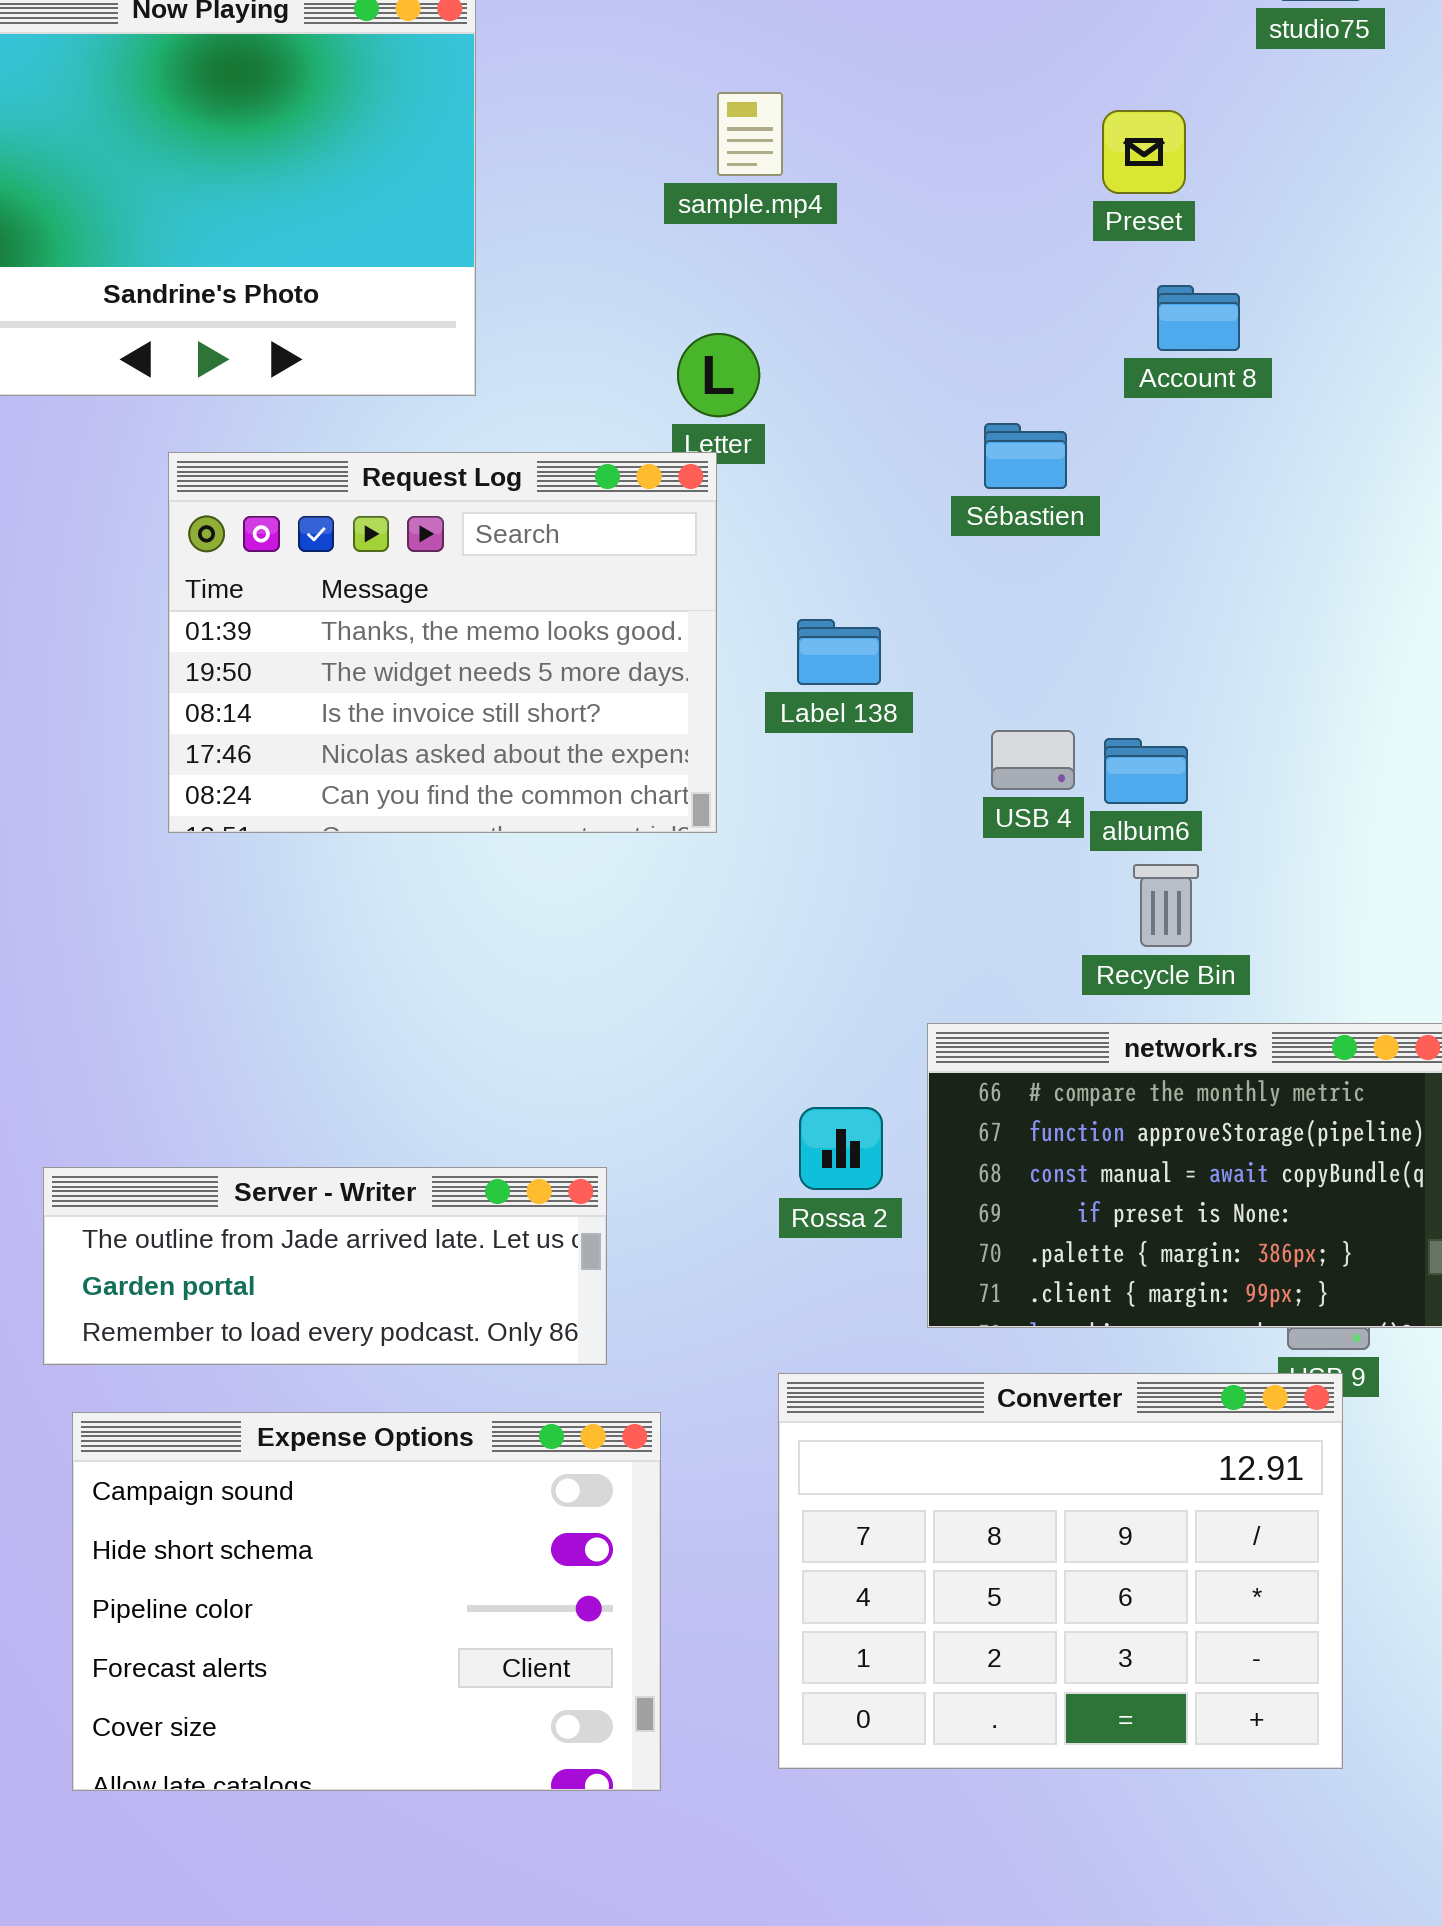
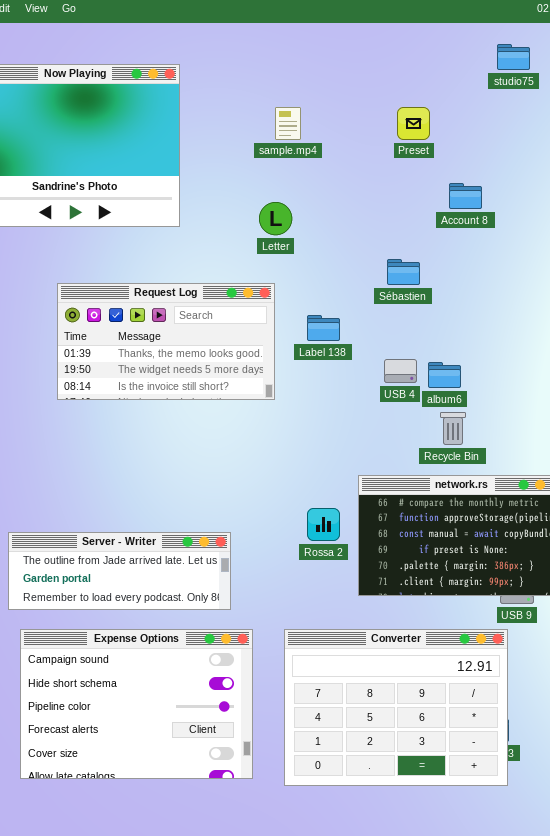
Preset: [1102,110,1186,194] -> [397,107,430,140], moved
Sébastien: [984,423,1067,489] -> [387,259,420,285], moved
Request Log: [168,452,717,833] -> [57,283,275,400], resized
Converter: [778,1373,1343,1769] -> [284,629,508,786], moved

